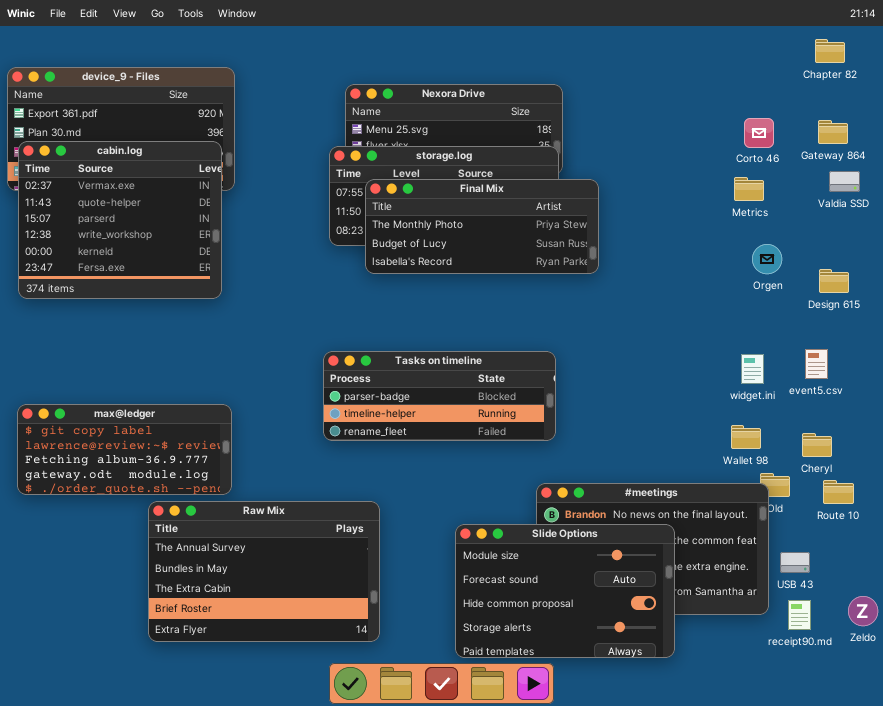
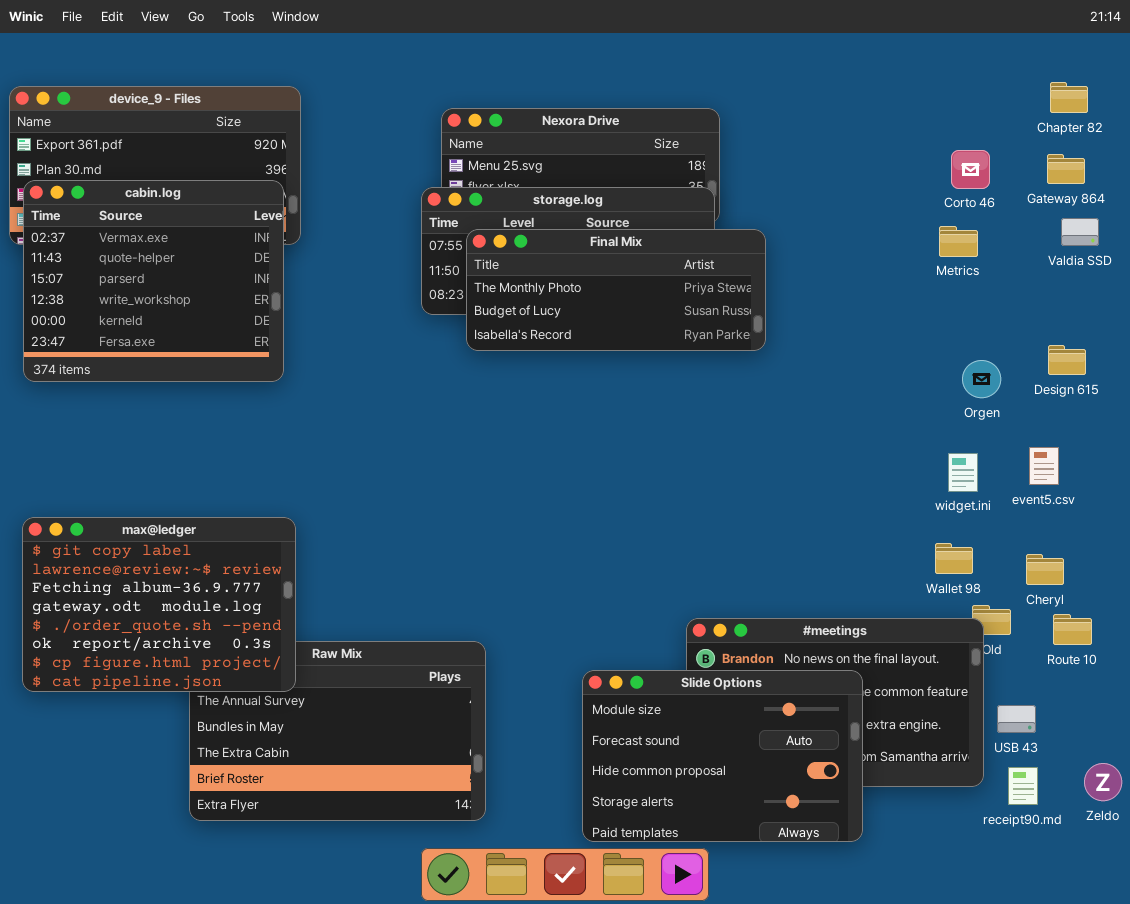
Chapter 82: [815,39,845,63] -> [1050,82,1088,113], moved
Orgen: [752,244,782,274] -> [962,360,1001,398], moved
Tasks on timeline: [323,351,556,441] -> none, closed
max@ledger: [17,404,232,495] -> [22,517,296,692], resized

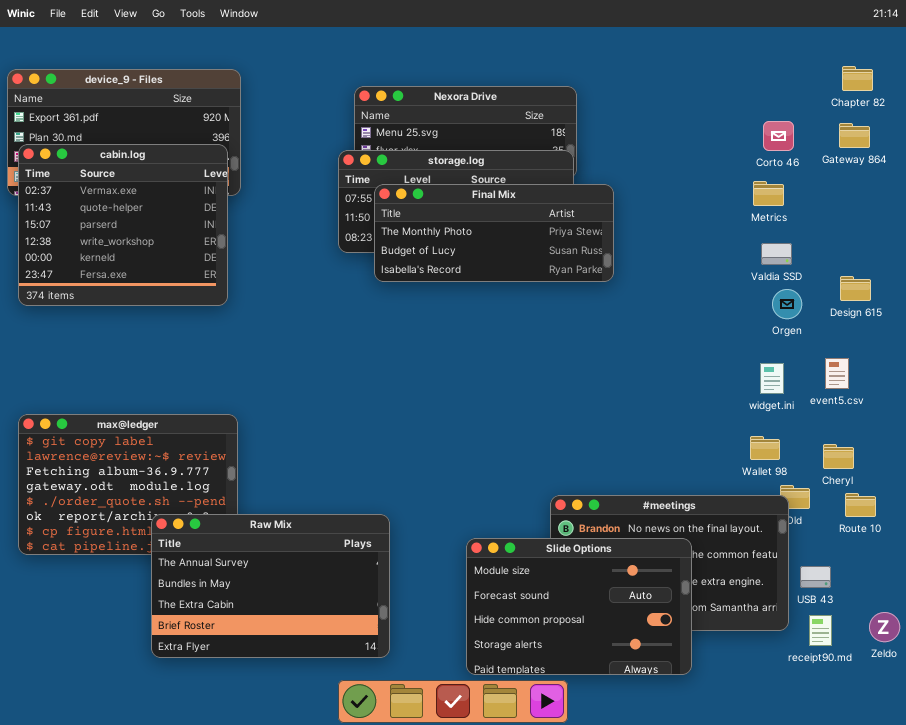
Valdia SSD: [1061,218,1099,246] -> [761,243,792,265], moved
Raw Mix: [189,641,486,821] -> [151,514,390,658], raised

